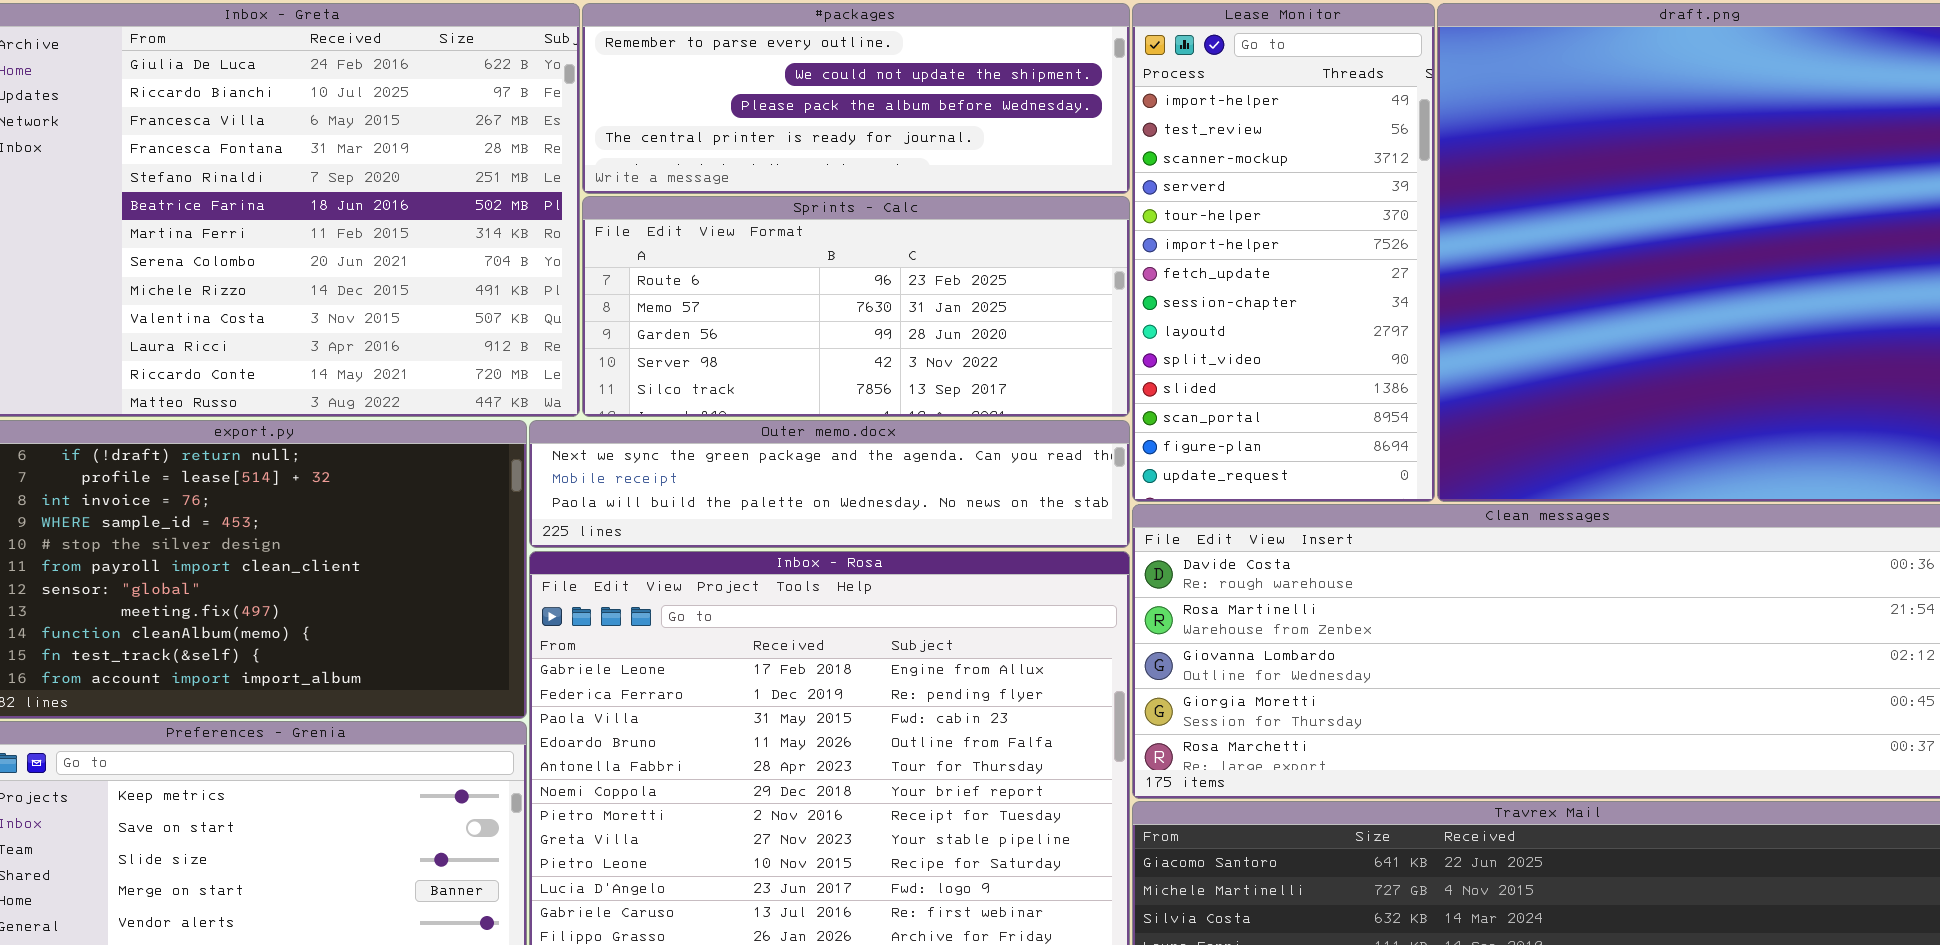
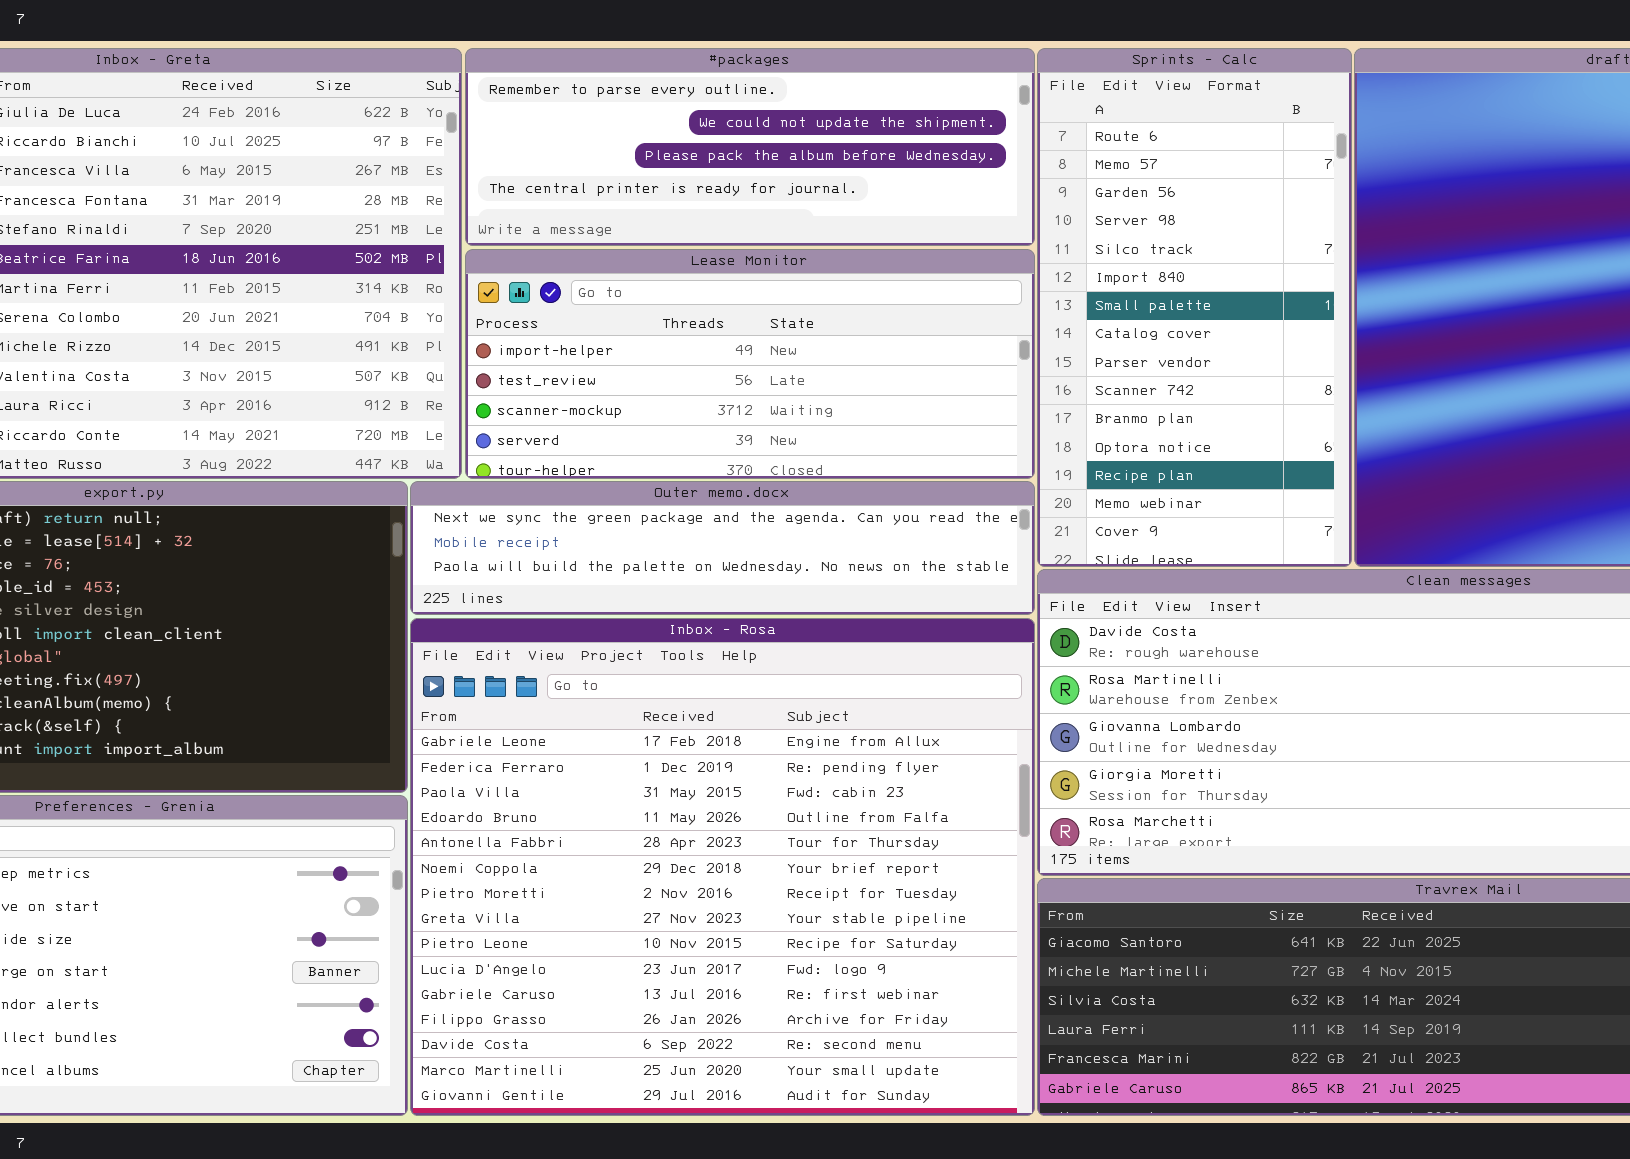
Lease Monitor: [1132,3,1435,502] -> [465,249,1035,479], moved, resized
Sprints - Calc: [582,196,1130,417] -> [1037,48,1352,567], moved, resized

